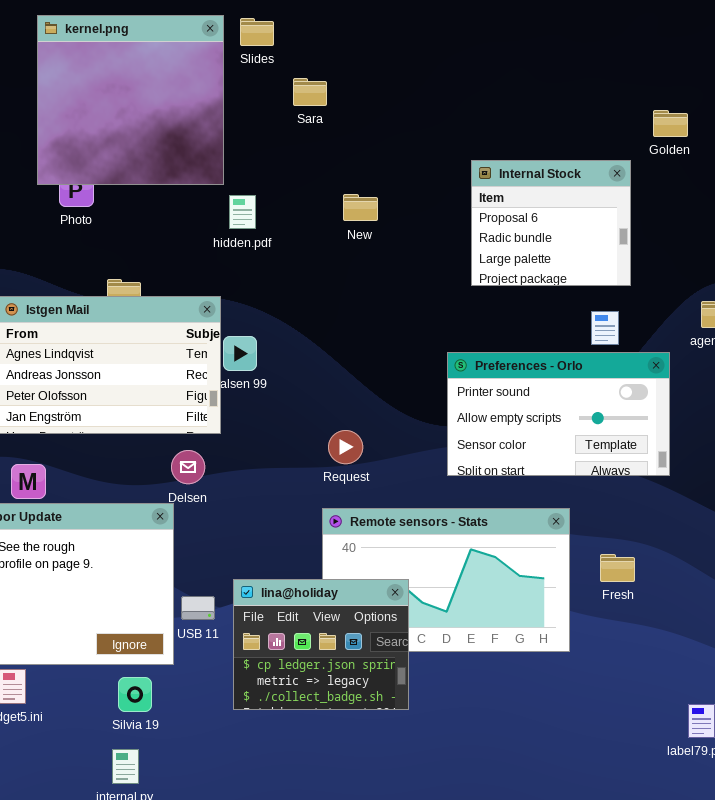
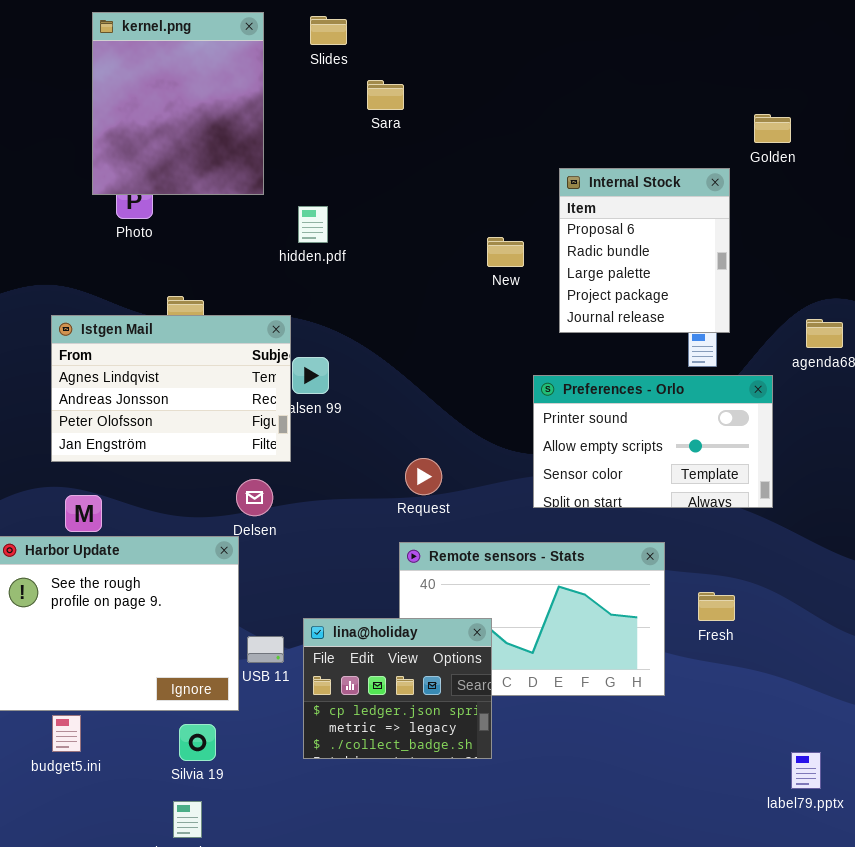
kernel.png: [37,15,224,185] -> [92,12,264,195], resized
Internal Stock: [471,160,631,286] -> [559,168,730,333], resized
New: [343,194,378,221] -> [487,237,524,267], moved

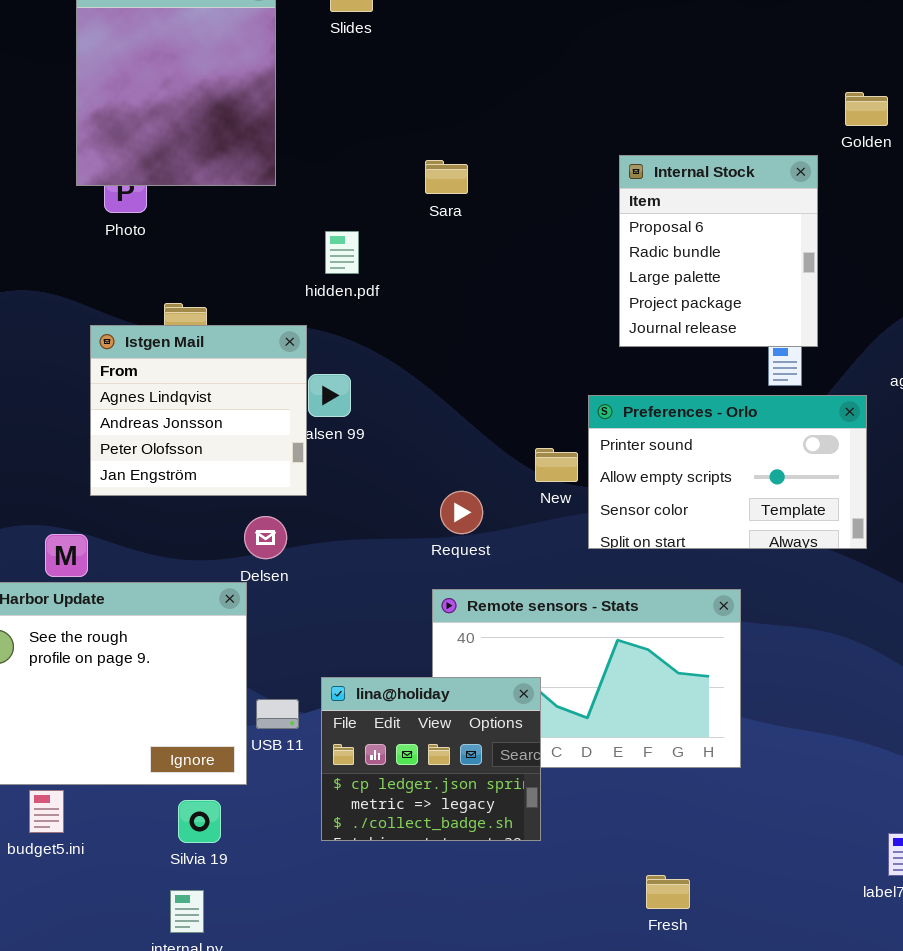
Sara: [367,80,404,110] -> [425,160,468,194], moved
hidden.pdf: [298,206,328,243] -> [325,231,359,274], moved
New: [487,237,524,267] -> [535,448,578,482], moved
Istgen Mail: [51,315,291,462] -> [90,325,307,496], resized
Fresh: [698,592,735,621] -> [646,875,690,909], moved

